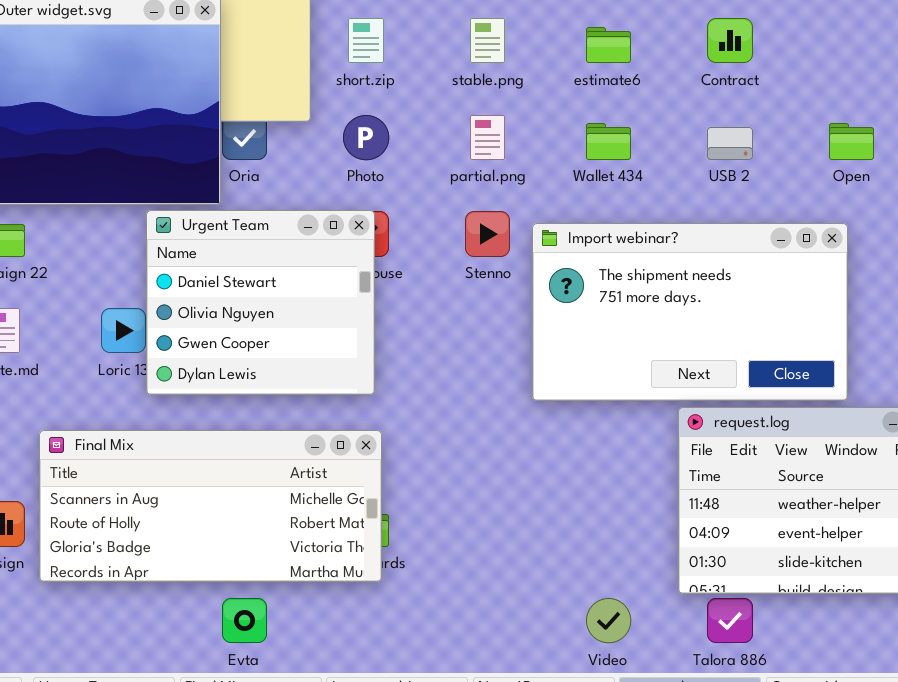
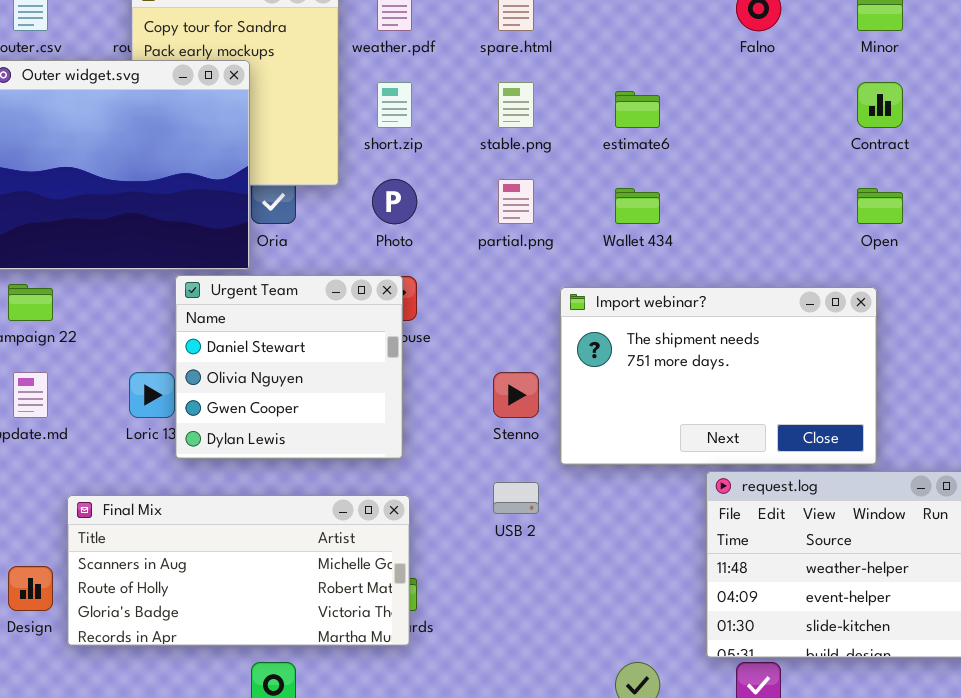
Contract: [707,18,753,63] -> [857,82,903,128], moved
USB 2: [707,127,753,160] -> [493,482,539,514], moved
Stenno: [465,211,510,257] -> [493,372,539,418], moved

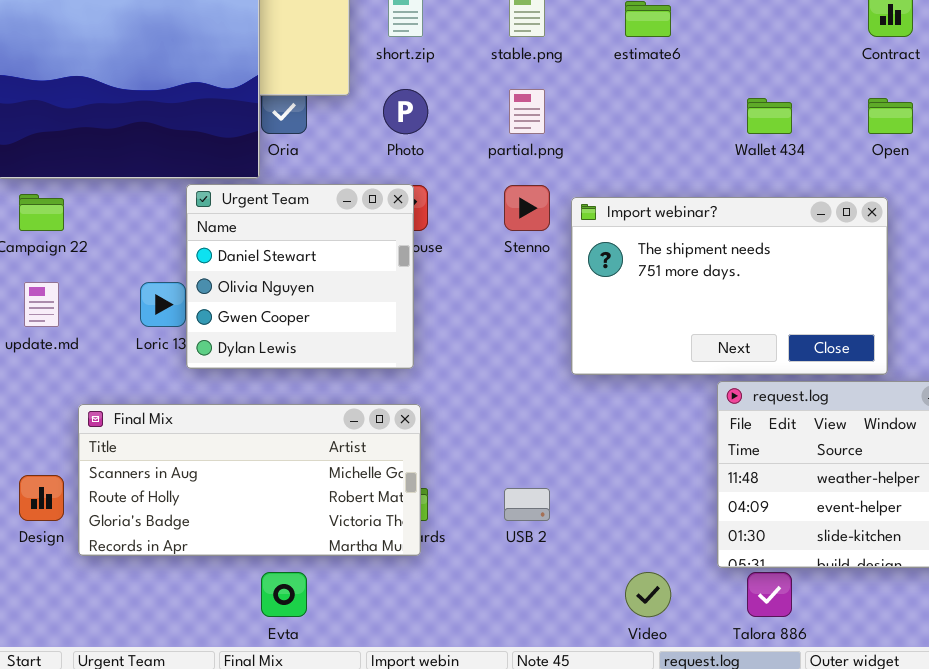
Wallet 434: [615,188,660,224] -> [747,98,792,134], moved
Stenno: [493,372,539,418] -> [504,185,550,231], moved
USB 2: [493,482,539,514] -> [504,488,550,521], moved

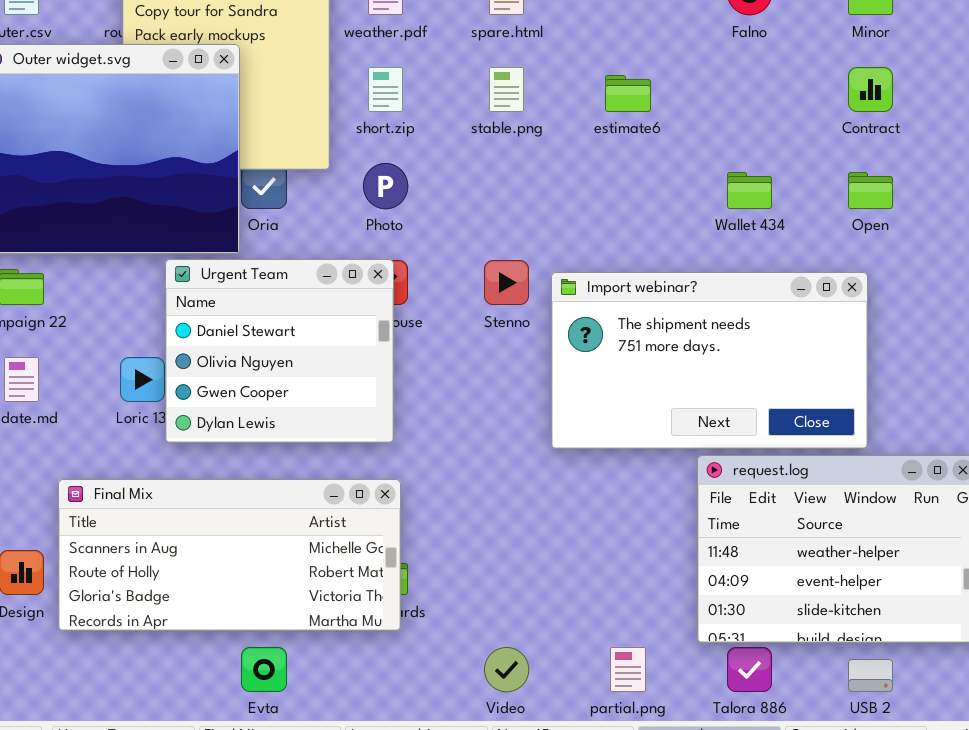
partial.png: [509,89,545,134] -> [610,647,646,692], moved
USB 2: [504,488,550,521] -> [848,659,893,692], moved
Video: [625,572,671,617] -> [484,647,529,692], moved

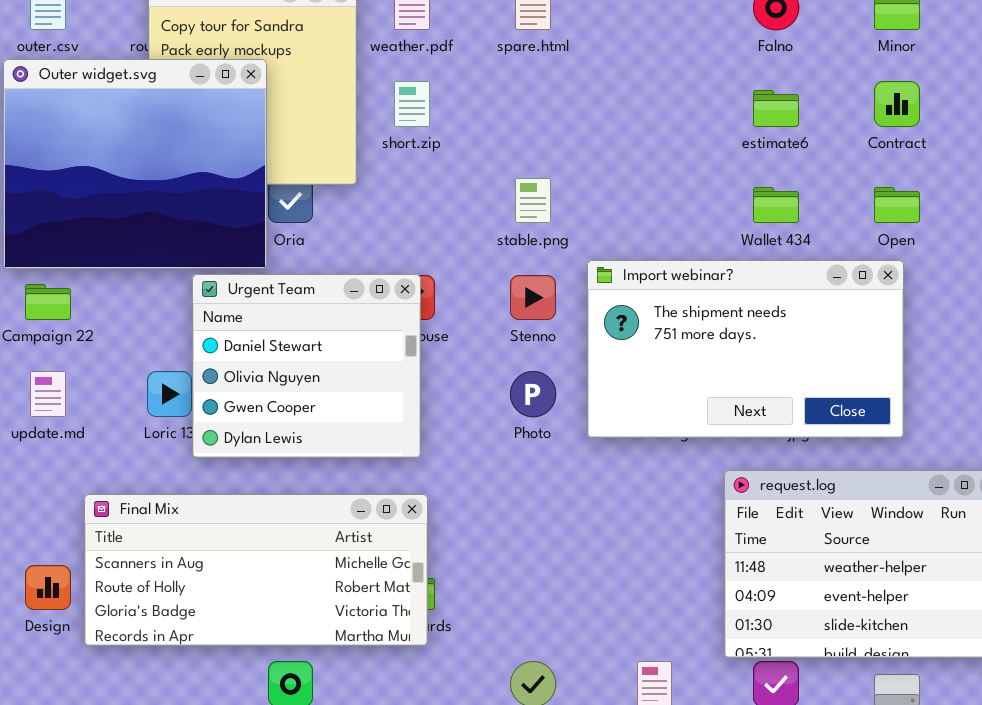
stable.png: [489,67,524,112] -> [515,178,551,223], moved
estimate6: [605,75,651,112] -> [753,90,799,127], moved
Photo: [363,163,408,209] -> [510,371,556,417], moved
Import webinar?: [551,272,868,449] -> [587,260,904,438], moved

